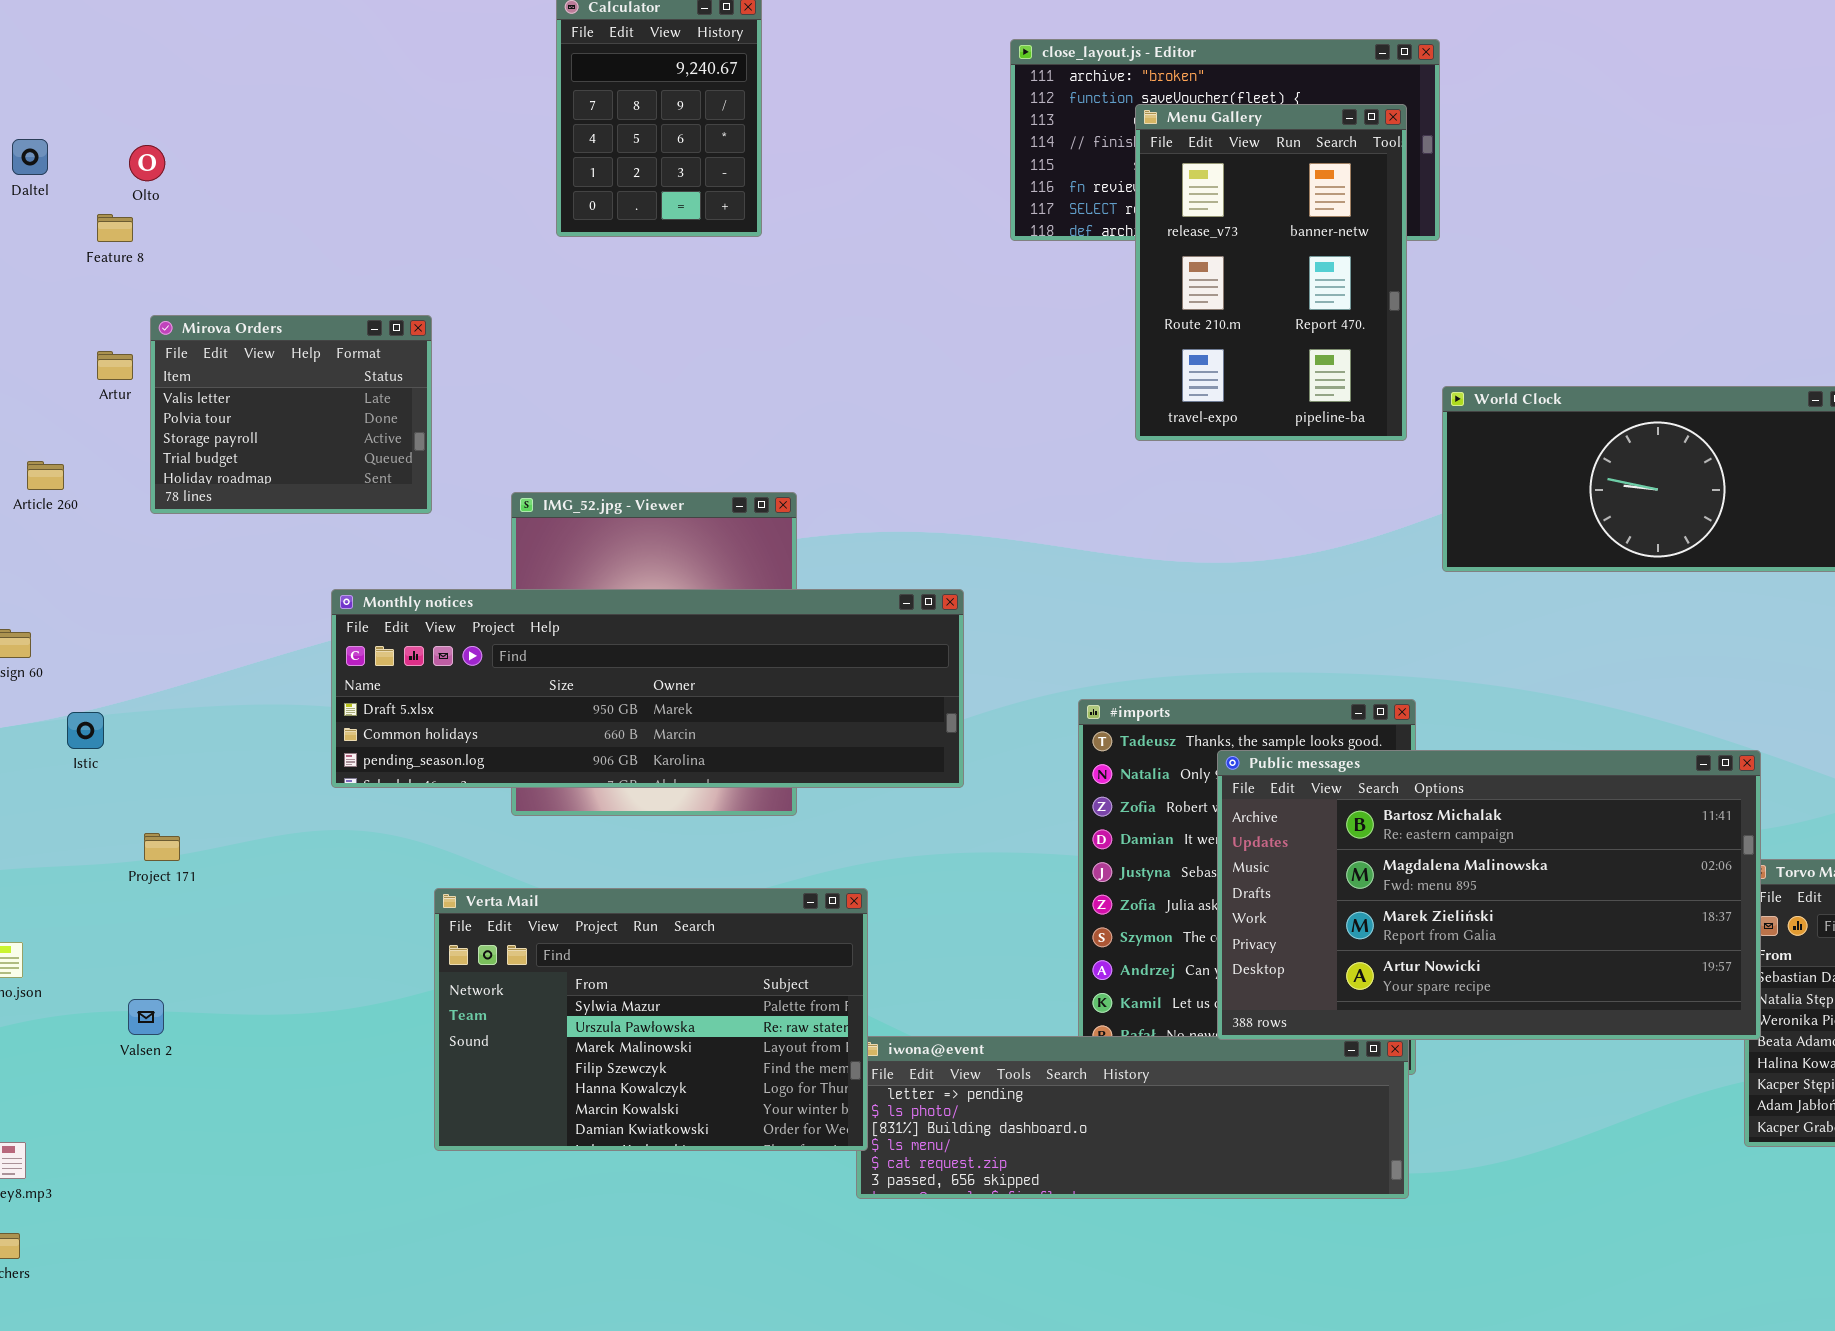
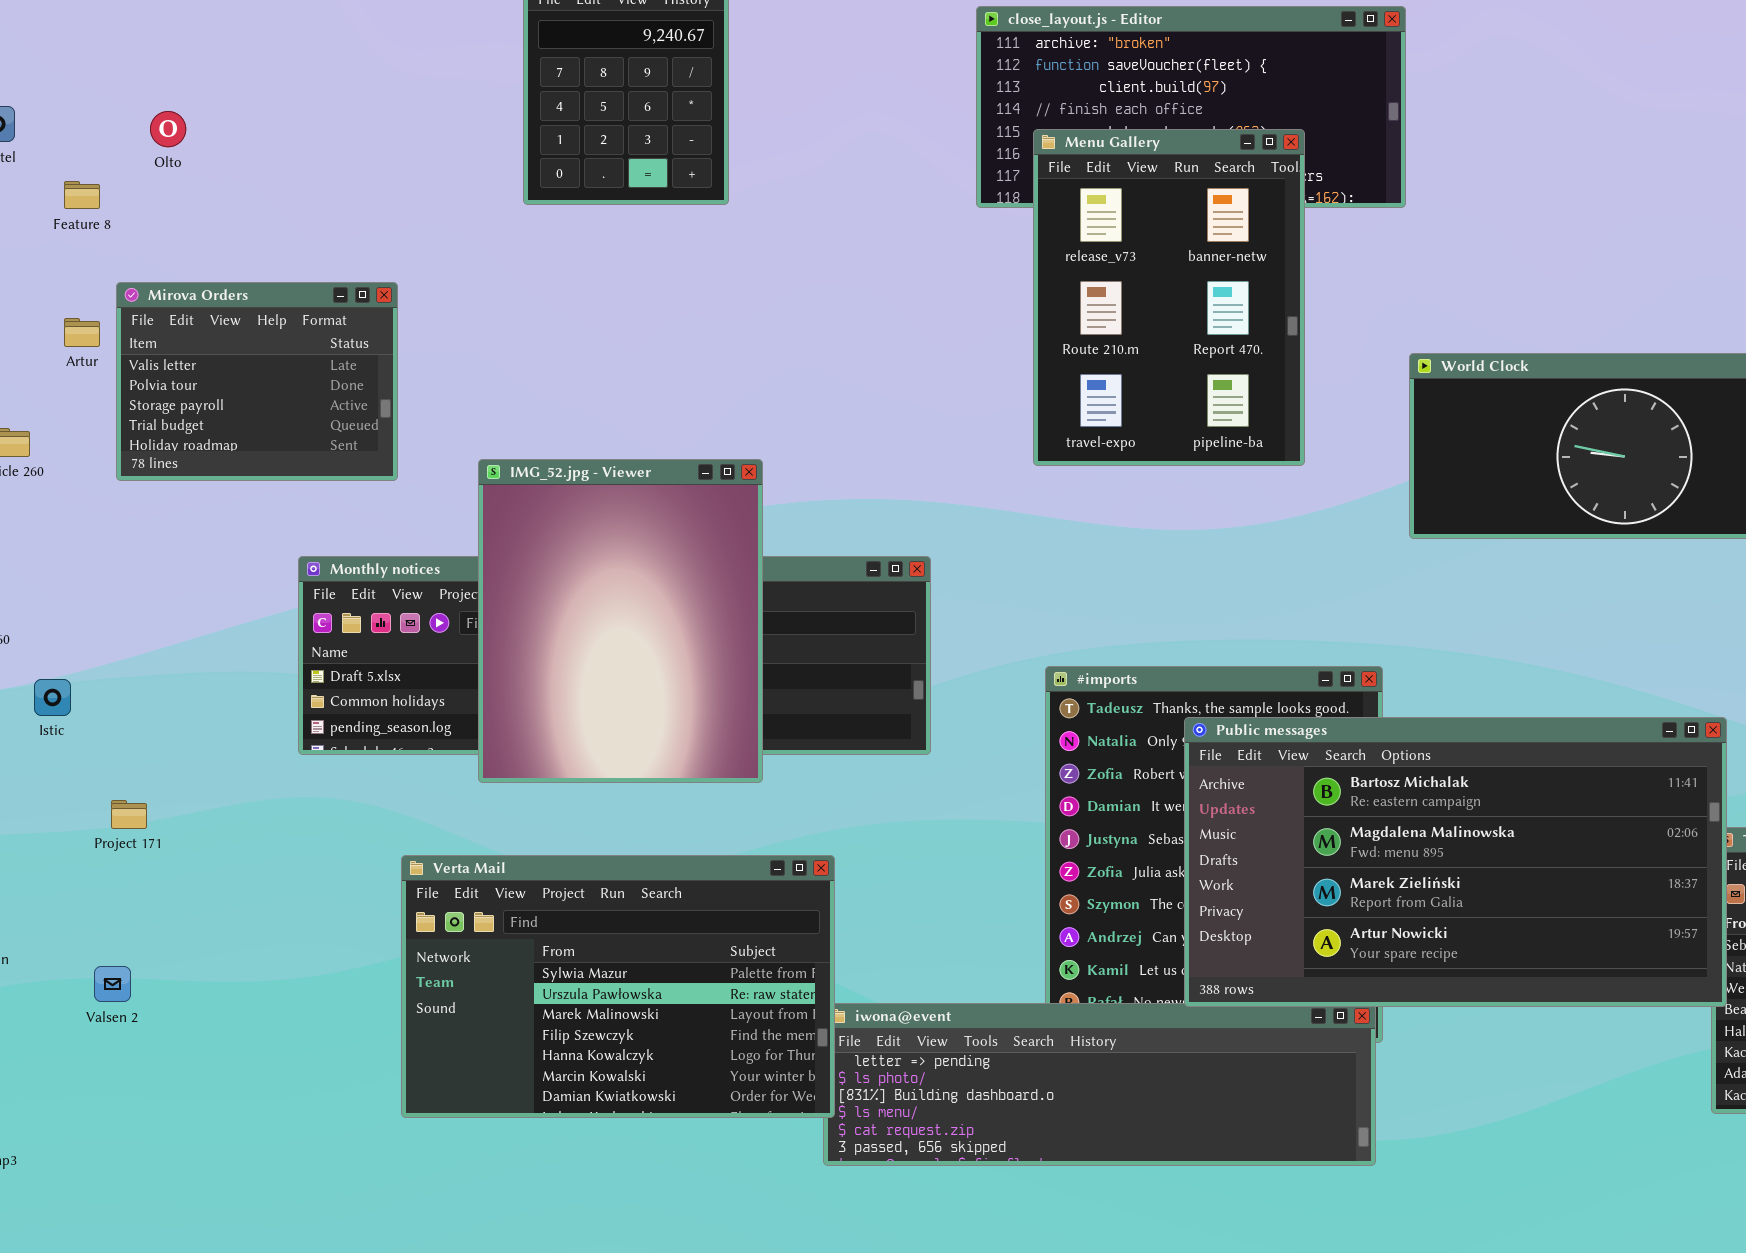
Menu Gallery: [1135,104,1407,441] -> [1033,129,1305,466], moved
Olto: [129,145,165,181] -> [150,111,186,147], moved
IMG_52.jpg - Viewer: [511,492,797,816] -> [478,459,763,783], raised

